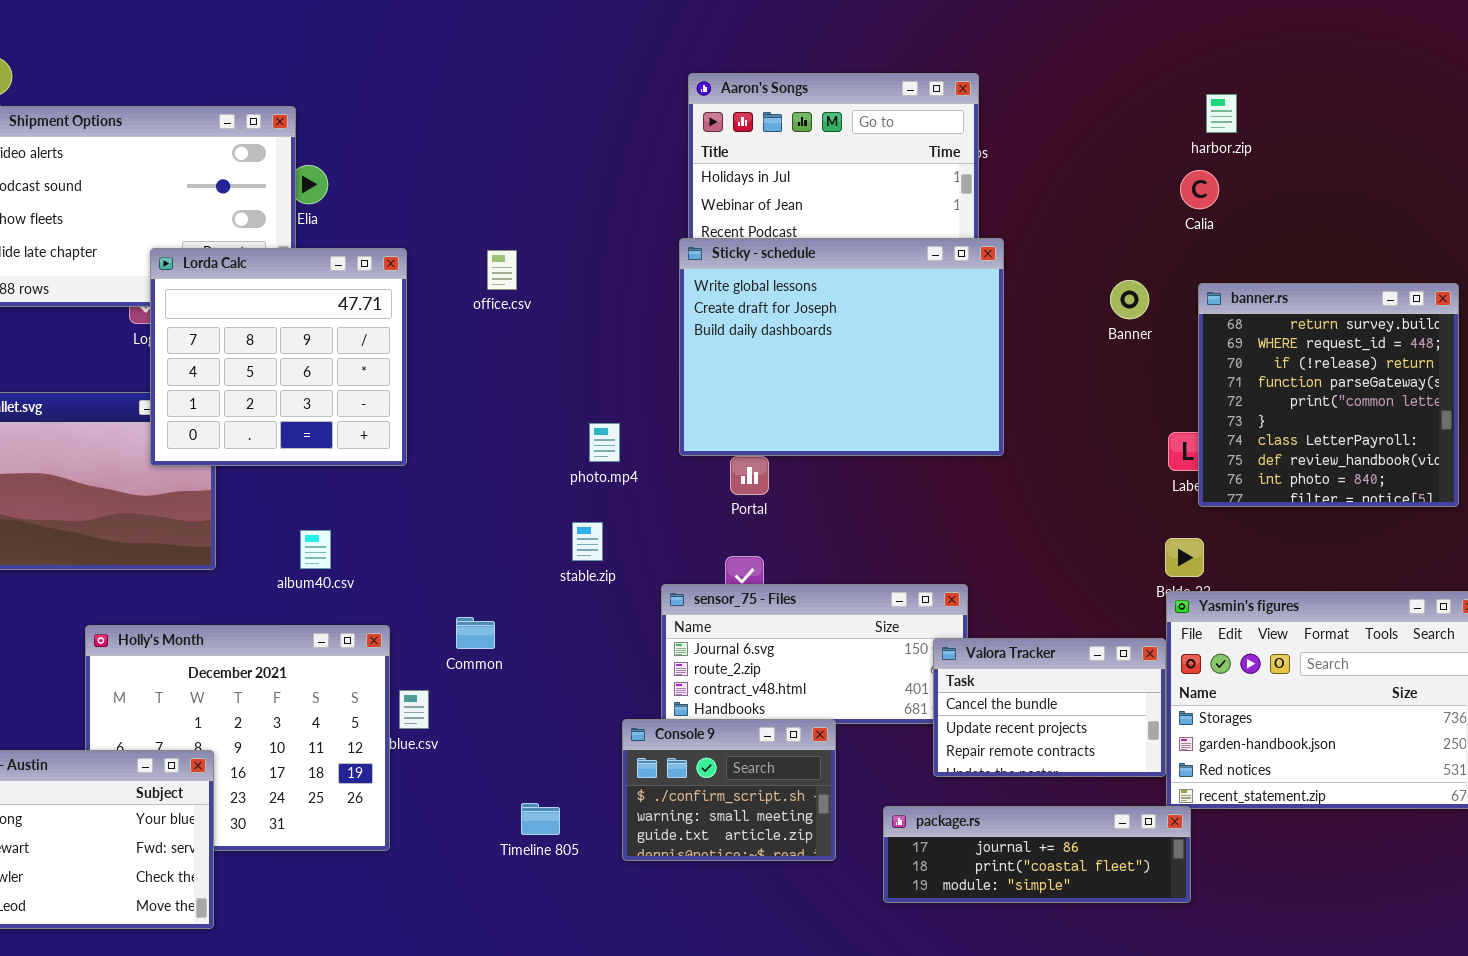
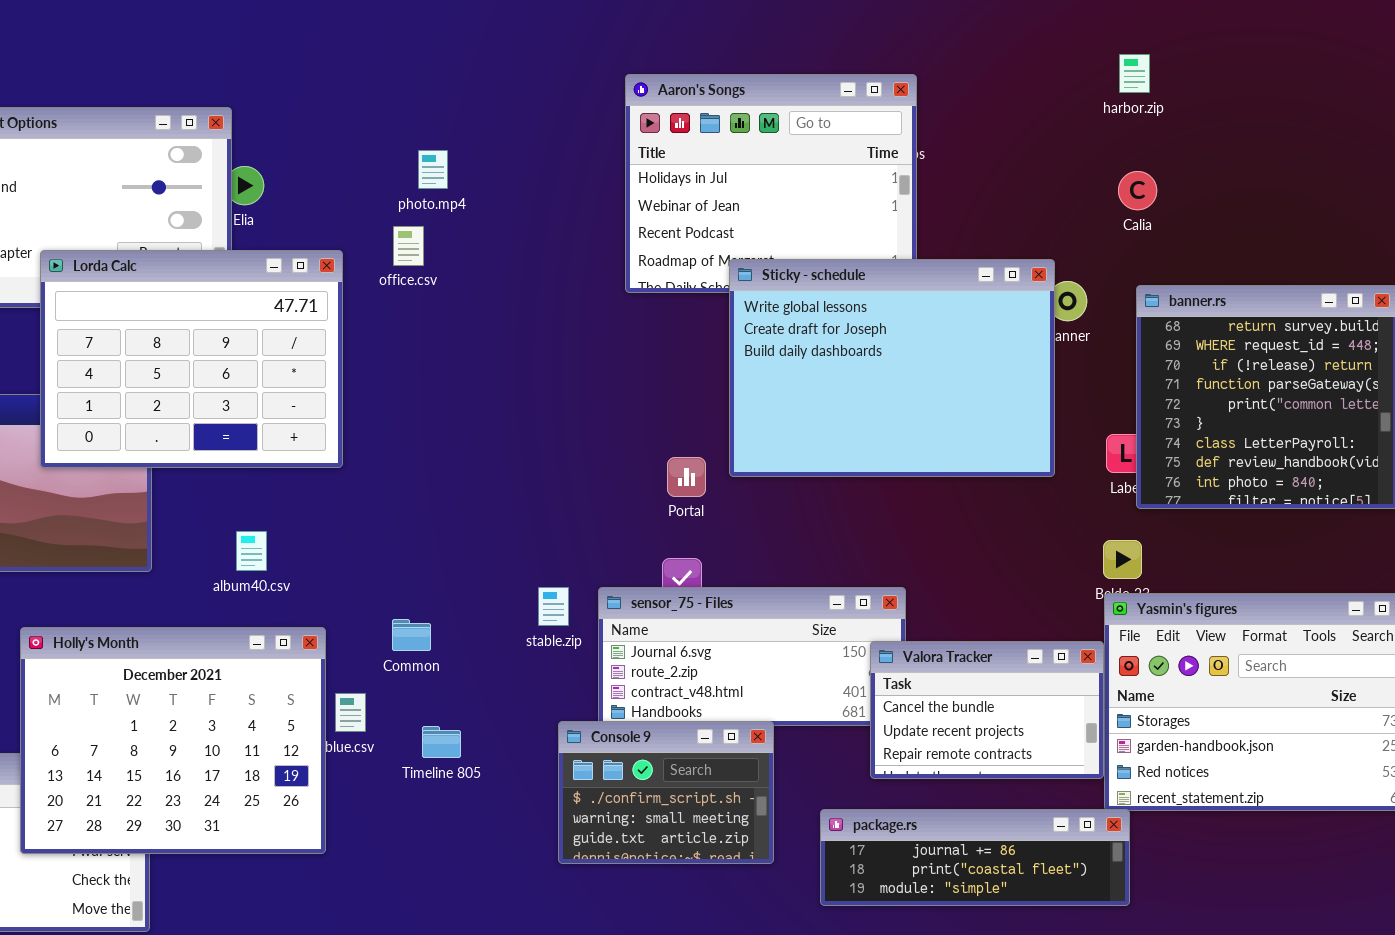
harbor.zip: [1206,94,1237,133] -> [1119,54,1150,93], moved
Sticky - schedule: [679,238,1004,456] -> [729,259,1055,477], moved
Lorda Calc: [150,248,407,466] -> [40,250,343,468], resized
office.csv: [487,250,517,290] -> [393,226,424,266], moved
photo.mp4: [589,423,620,462] -> [418,150,448,189], moved
stable.zip: [572,522,603,561] -> [538,587,569,626], moved
Holly's Month: [85,625,390,851] -> [20,627,326,854], raised
Timeline 805: [521,803,560,835] -> [422,726,461,758], moved

